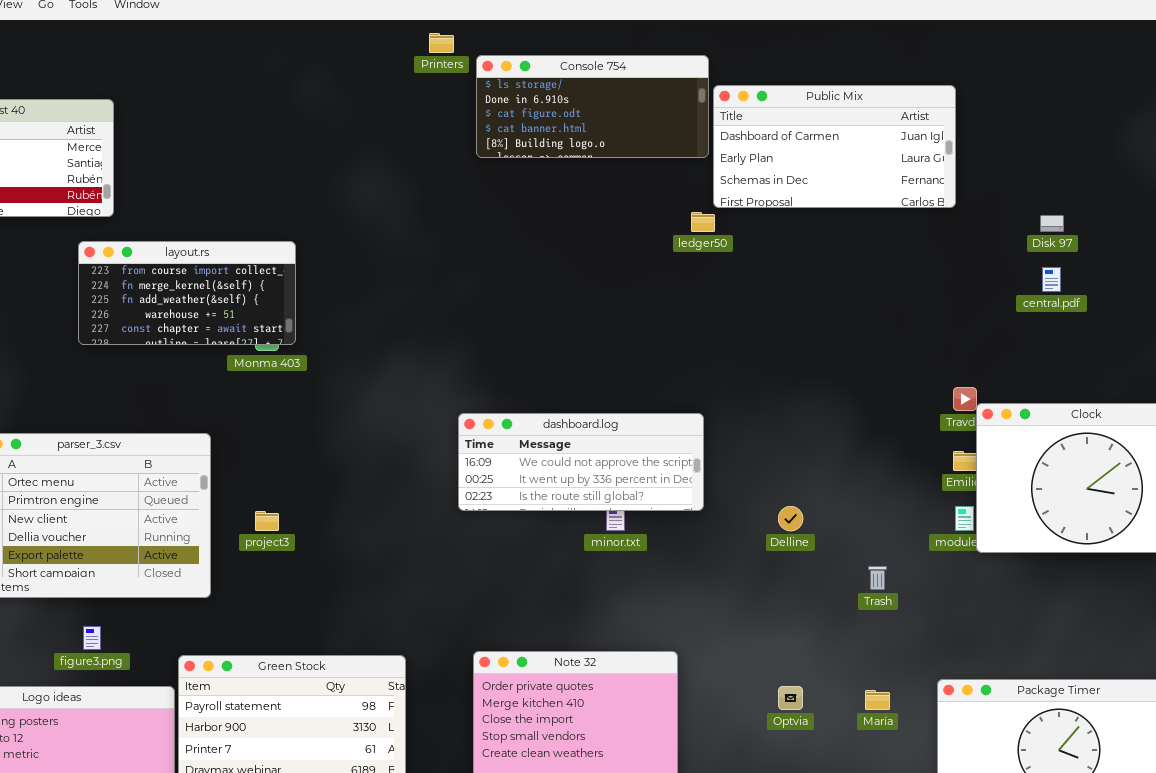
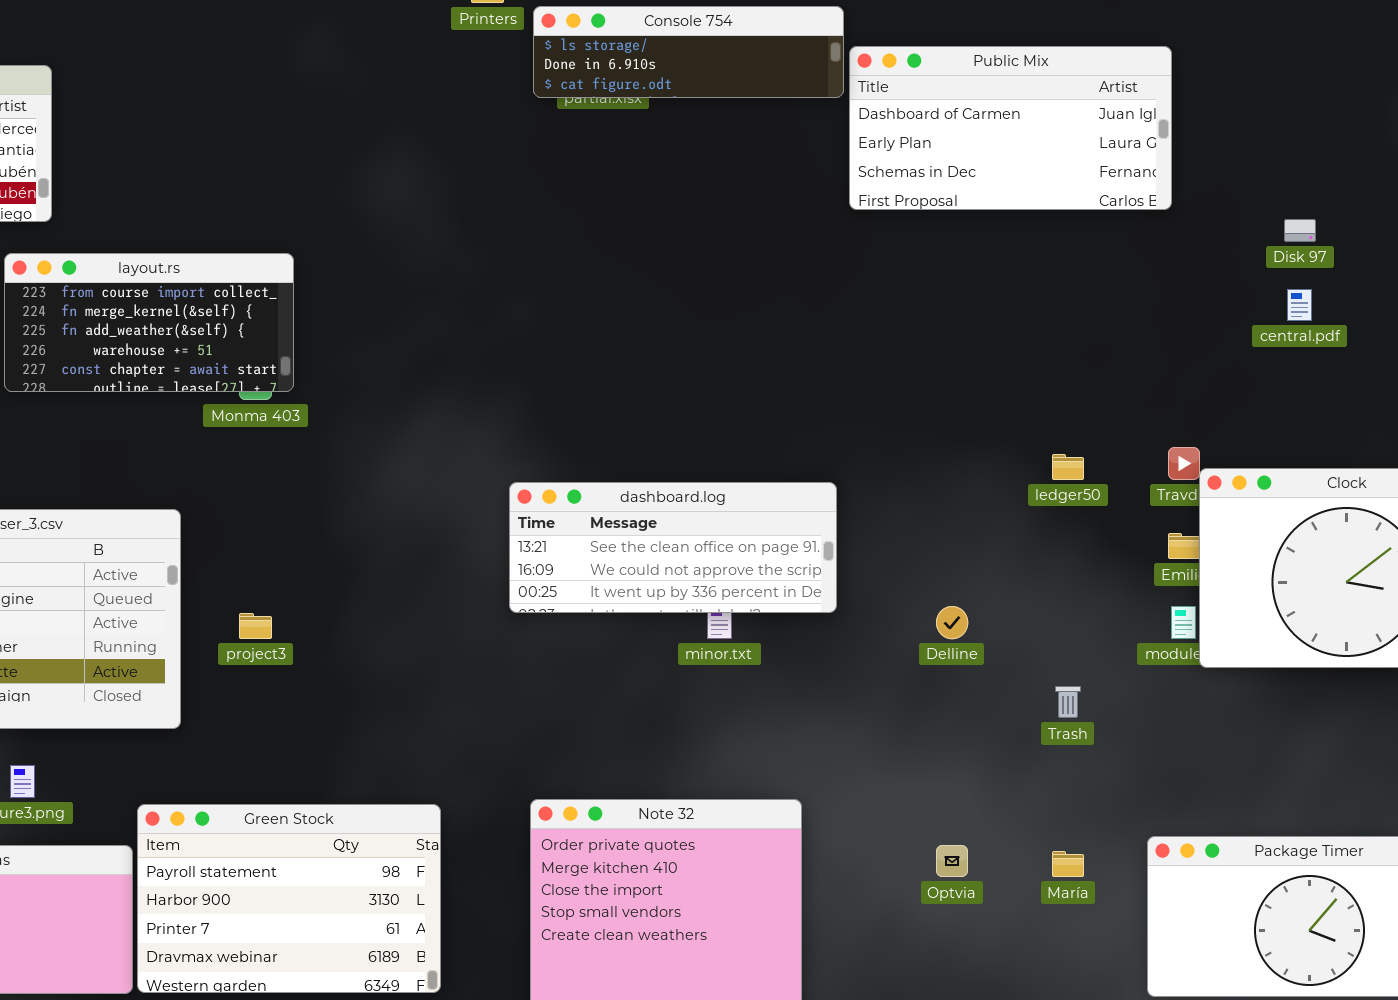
Console 754: [476,55,709,158] -> [533,6,844,98], resized
ledger50: [691,212,715,232] -> [1052,454,1084,480], moved
dashboard.log: [458,413,704,511] -> [509,482,837,613], scrolled up 1 row

